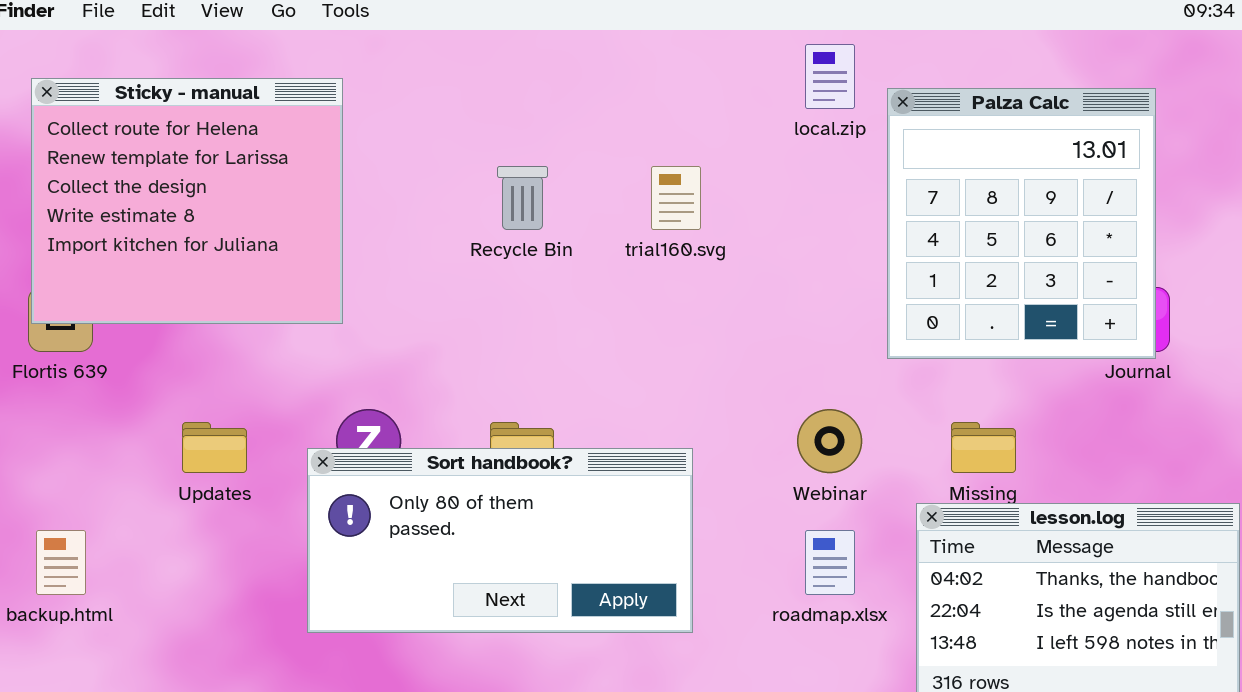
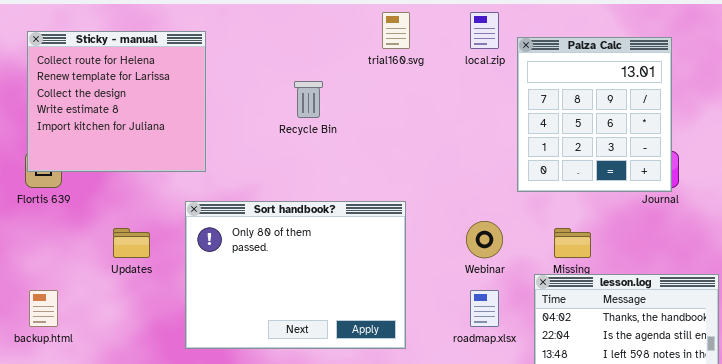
trial160.svg: [651,166,701,230] -> [382,12,410,49], moved
Sort handbook?: [307,448,693,633] -> [185,201,406,349], resized

